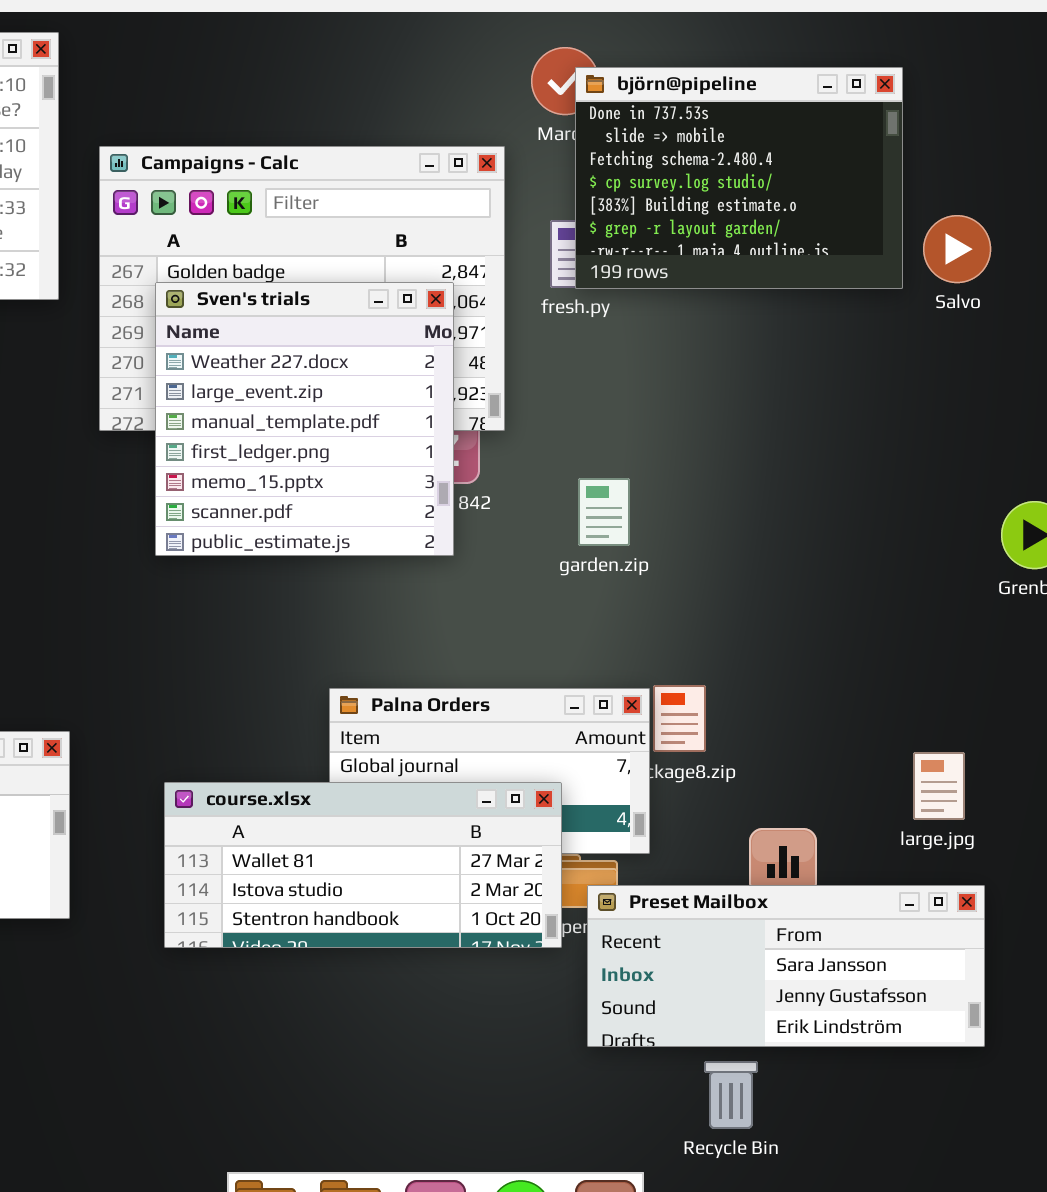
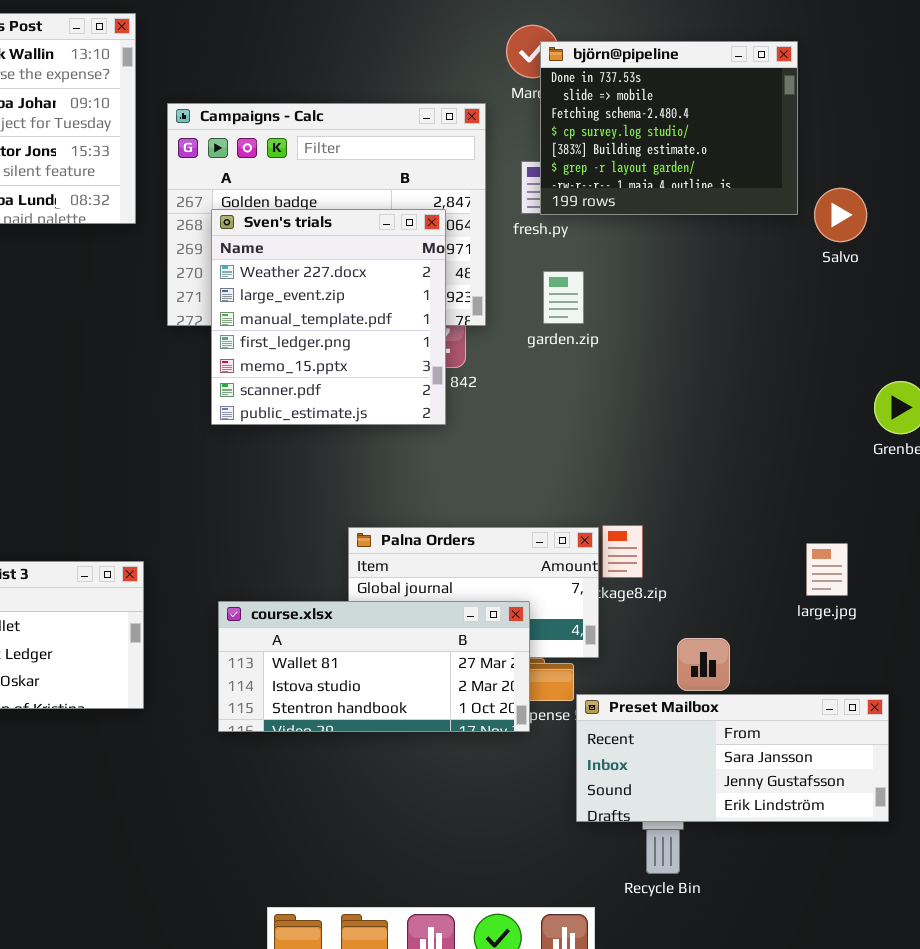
Salvo: [923,215,991,283] -> [814,188,867,242], moved
garden.zip: [578,478,630,546] -> [543,271,584,324], moved
large.jpg: [913,752,965,820] -> [806,543,848,596], moved
Preset Mailbox: [587,885,985,1047] -> [576,694,889,822], moved

